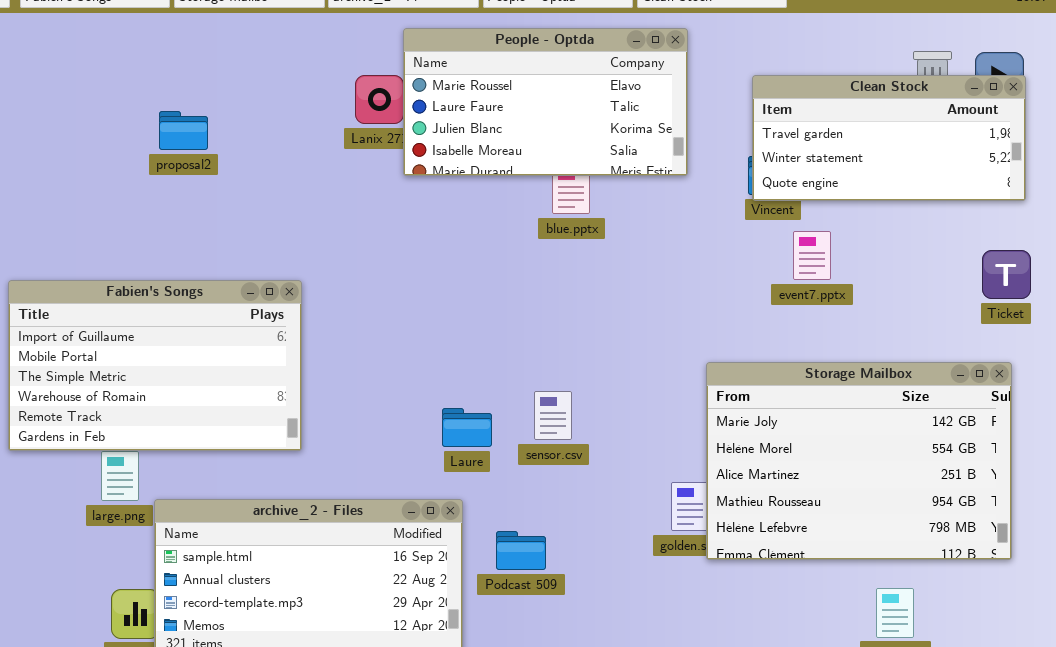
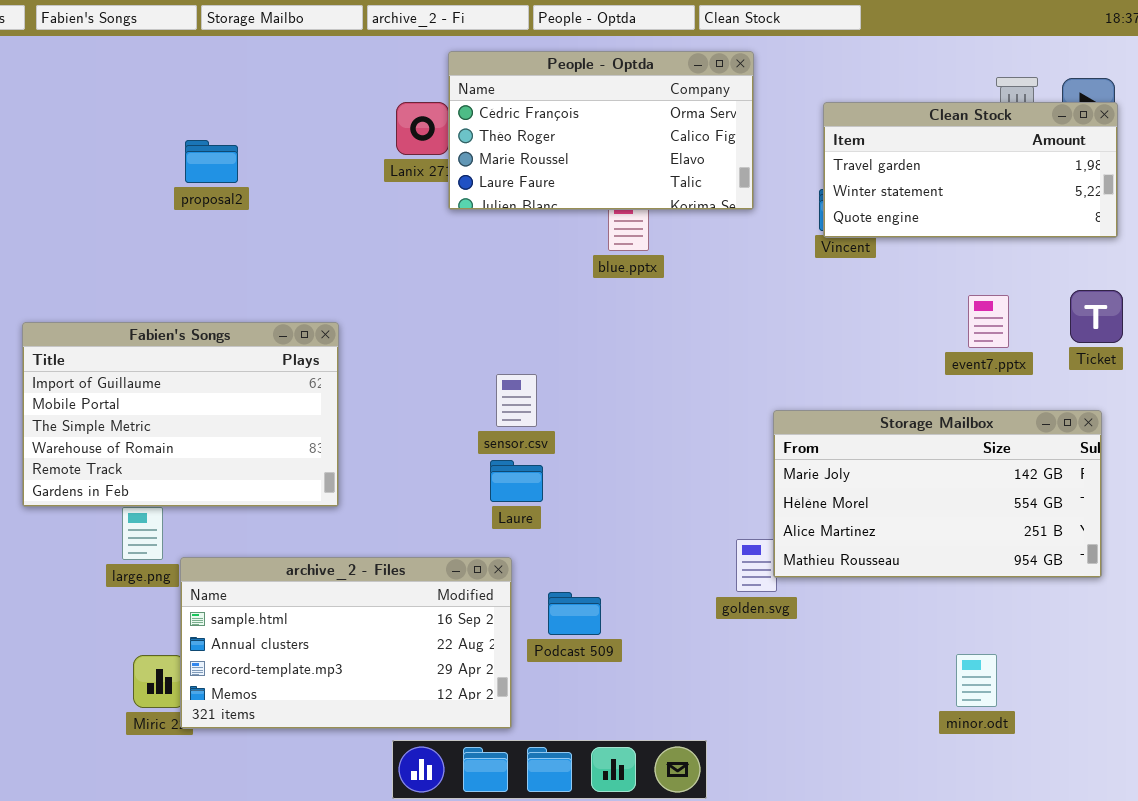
People - Optda: [403,28,688,176] -> [448,51,754,210], scrolled up 2 rows
event7.pptx: [793,231,831,280] -> [968,295,1009,348], moved
Storage Mailbox: [706,362,1012,560] -> [773,410,1102,578], resized
sensor.csv: [534,391,572,440] -> [496,374,537,427], moved

